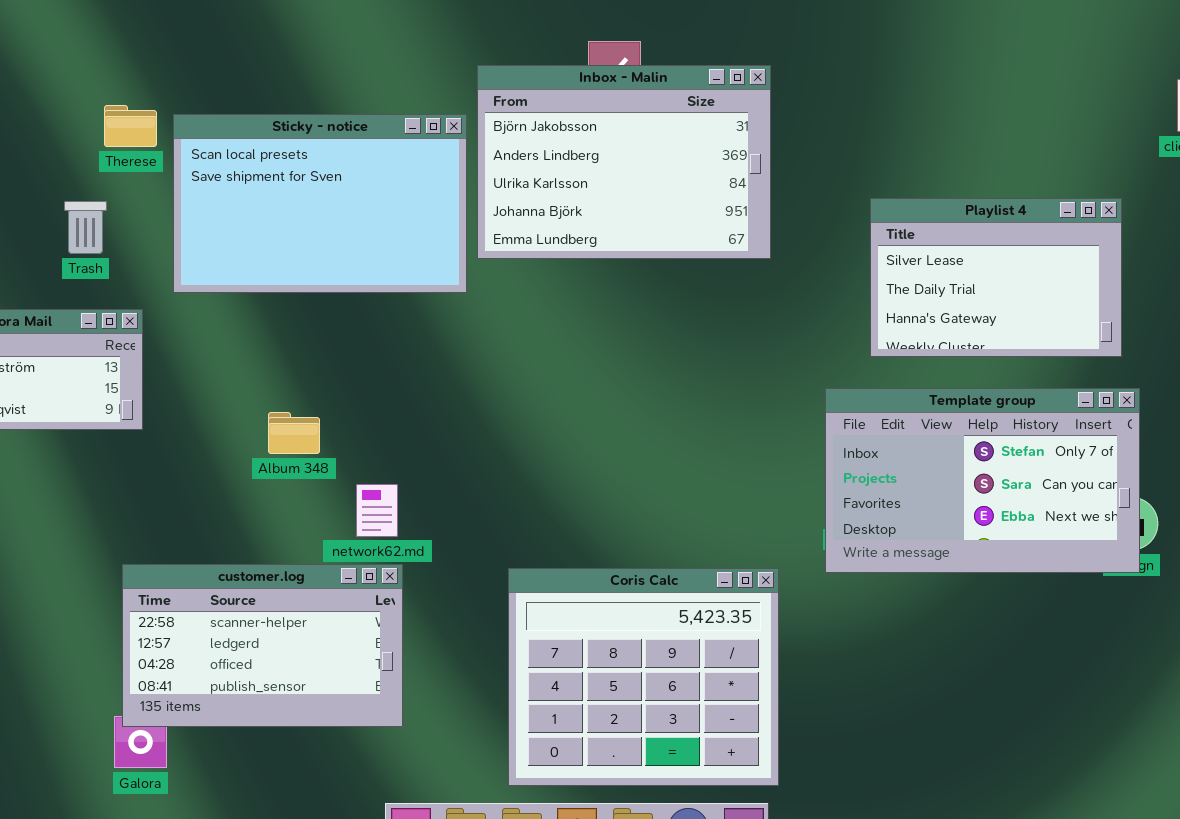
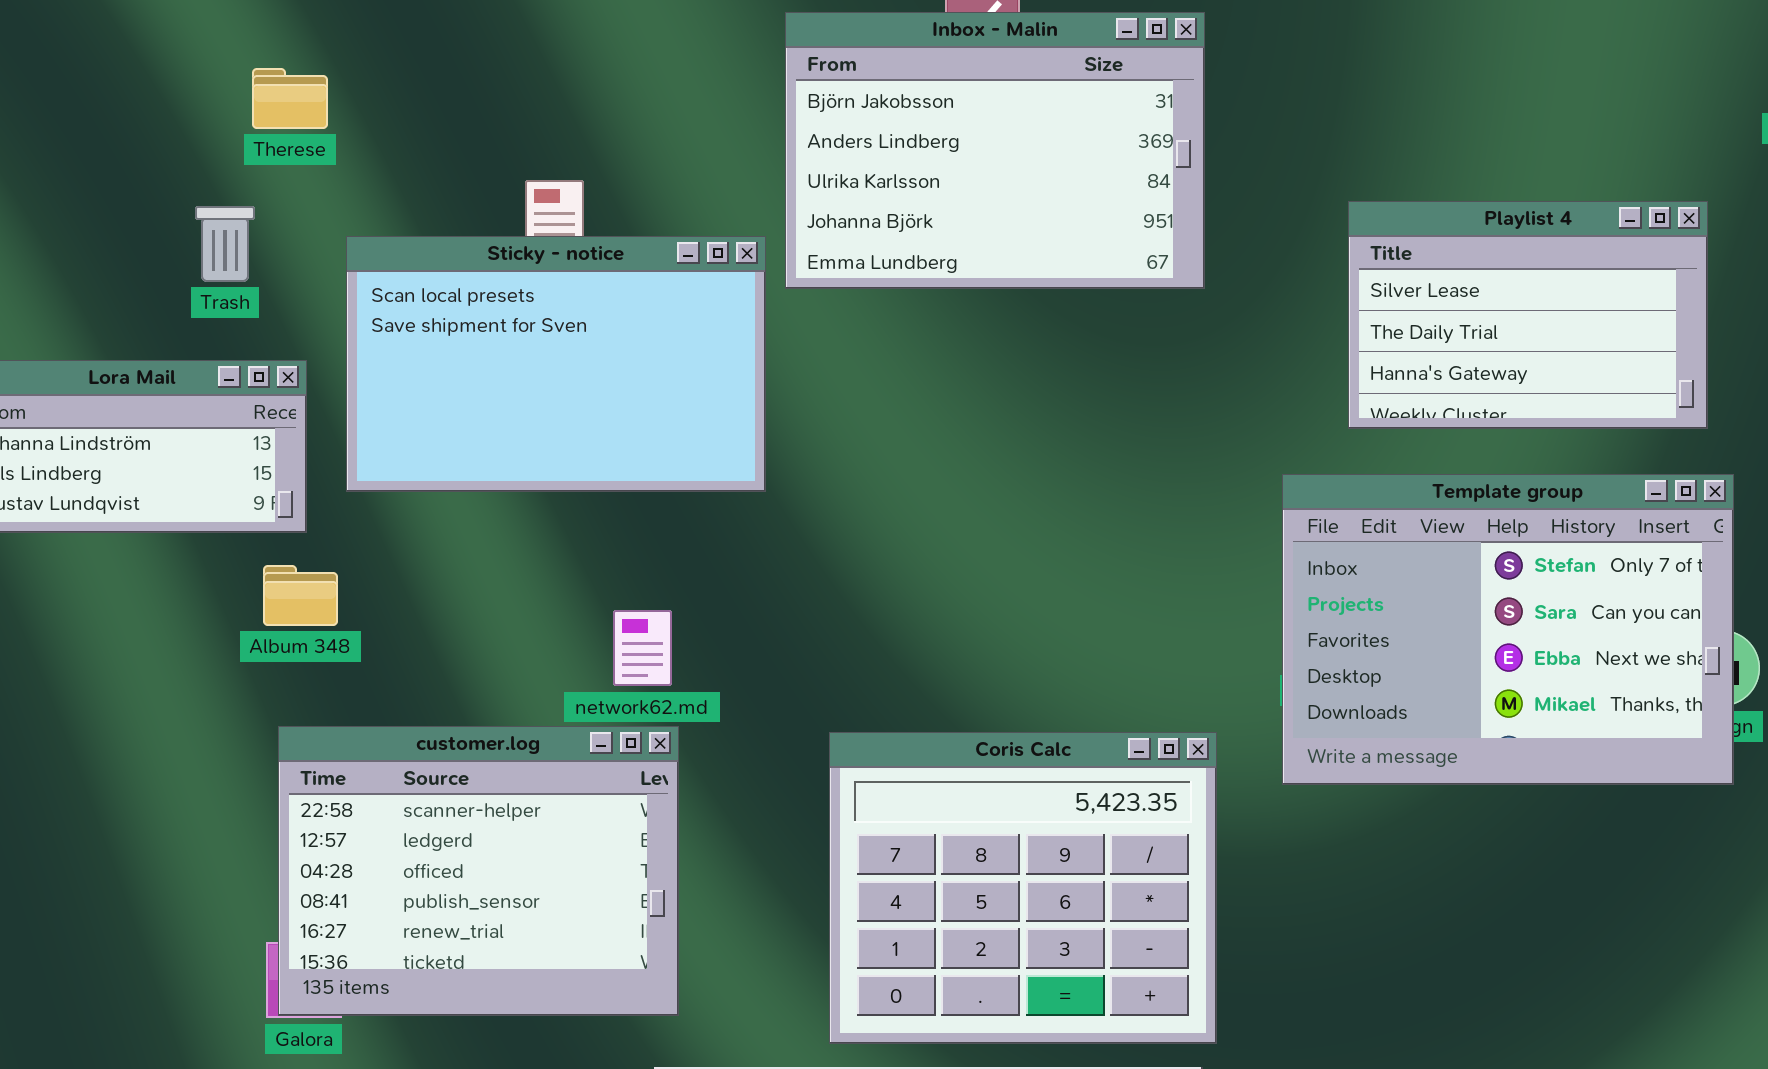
Sticky - notice: [173,114,467,293] -> [346,236,766,492], moved
Template group: [825,388,1140,573] -> [1282,474,1734,785], resized
Album 348: [268,412,320,454] -> [263,565,338,626], moved
customer.log: [122,564,403,727] -> [278,726,679,1016], resized

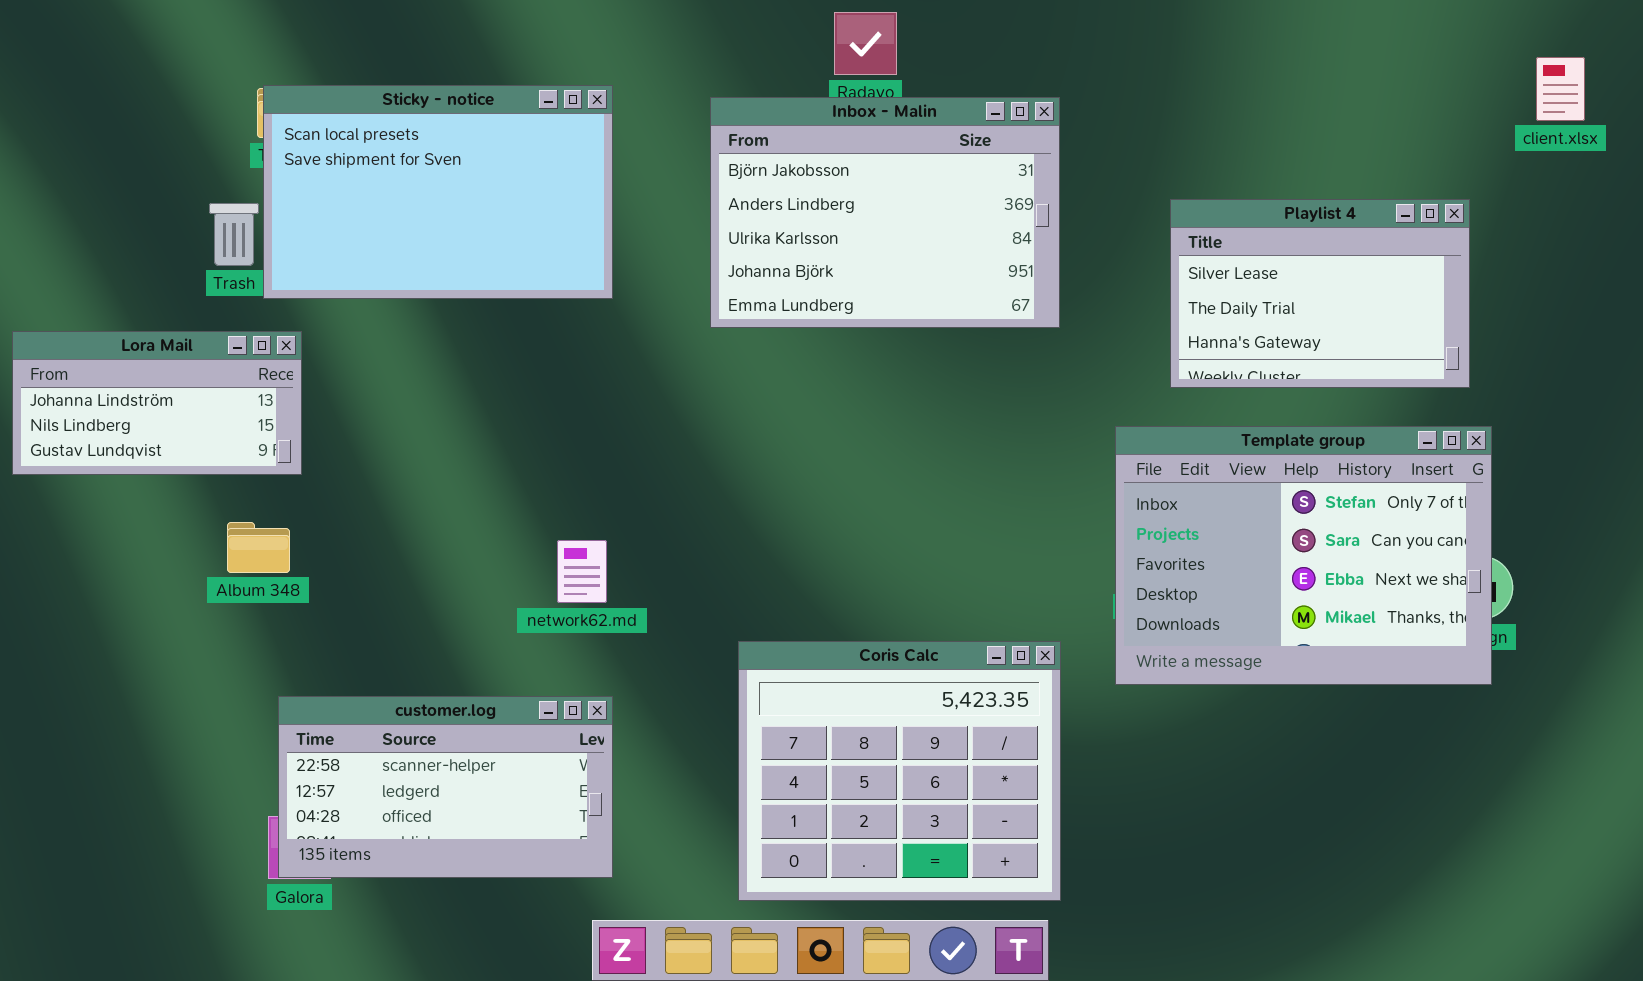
Inbox - Malin: [785,12,1205,289] -> [710,97,1060,328], moved
Sticky - notice: [346,236,766,492] -> [263,85,613,299], moved
Album 348: [263,565,338,626] -> [227,522,290,573], moved
customer.log: [278,726,679,1016] -> [278,696,613,878], resized

